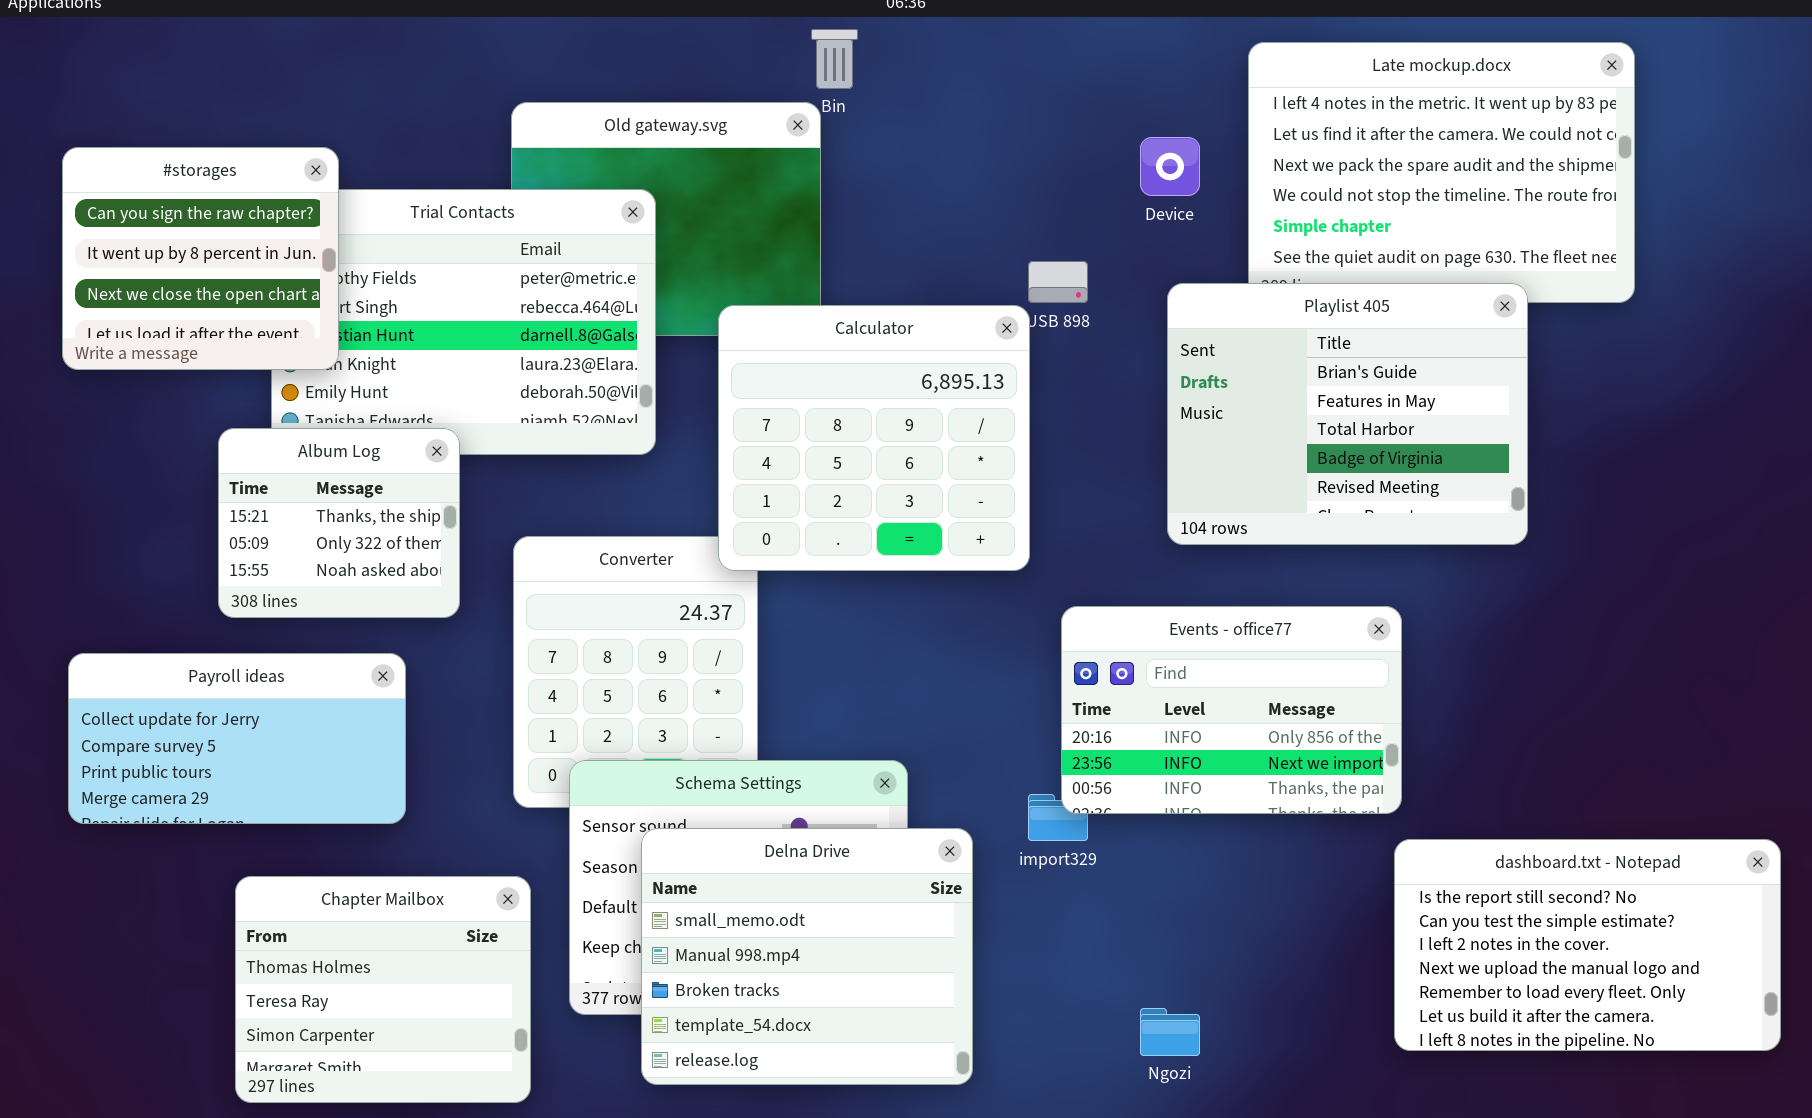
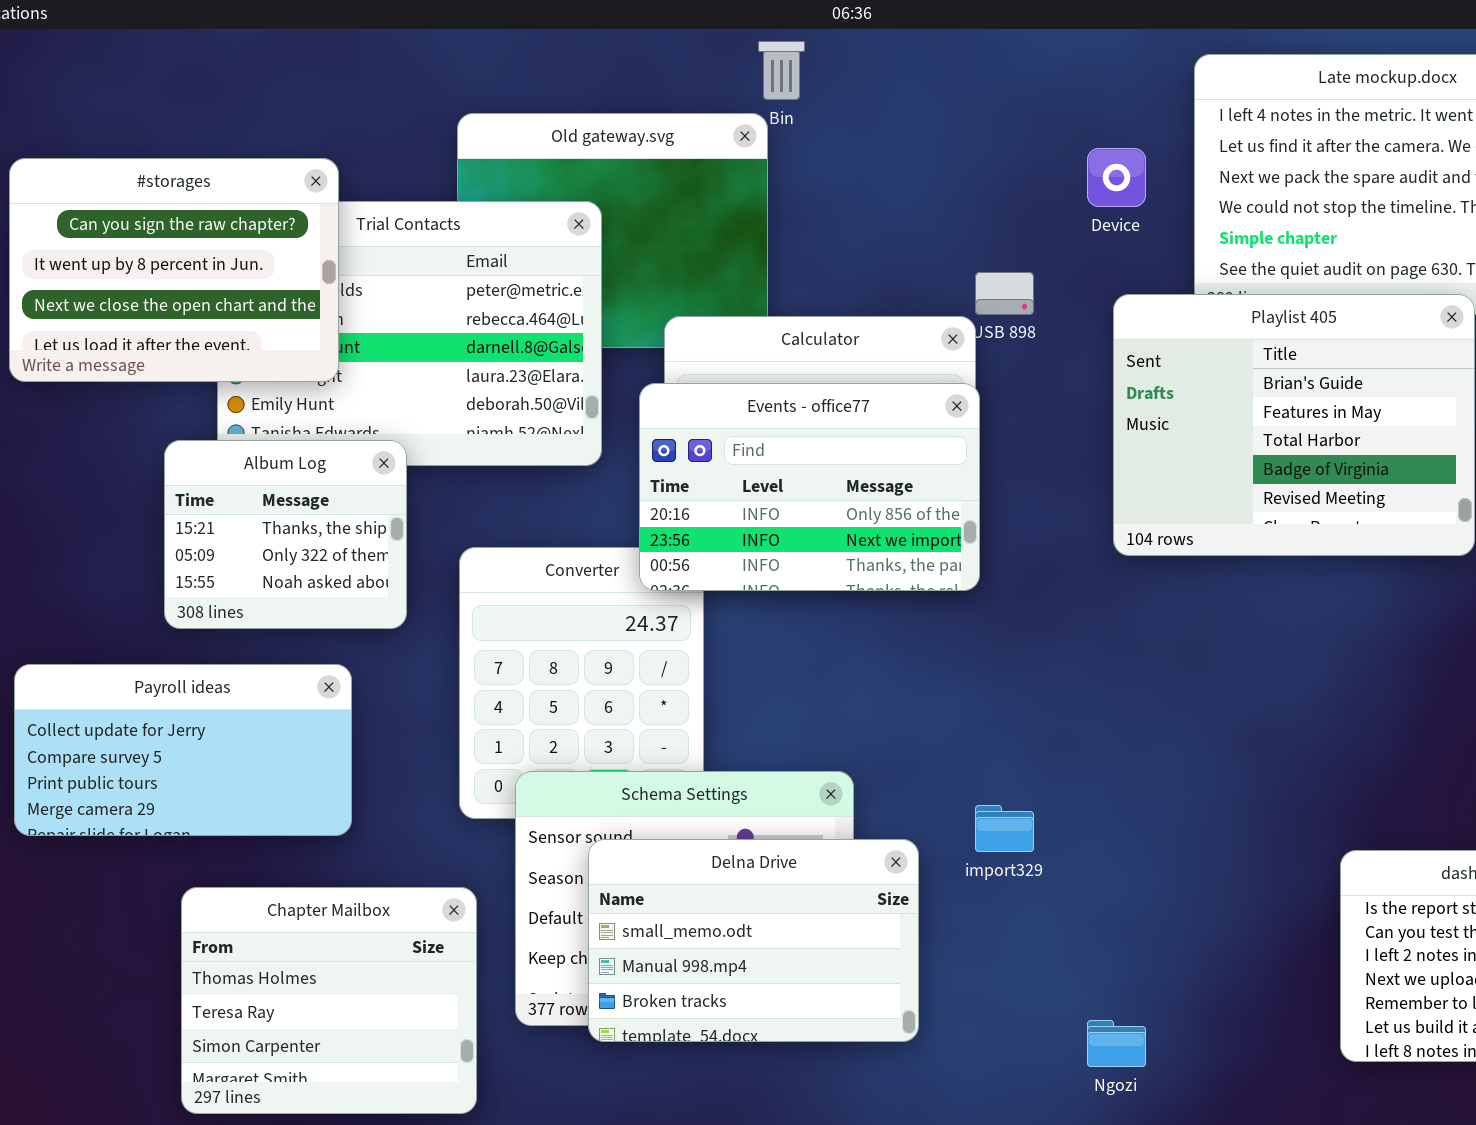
#storages: [62,147,339,370] -> [9,158,339,382], resized
Events - office77: [1061,606,1402,814] -> [639,383,980,591], moved
Delna Drive: [641,828,973,1085] -> [588,839,919,1042], resized

